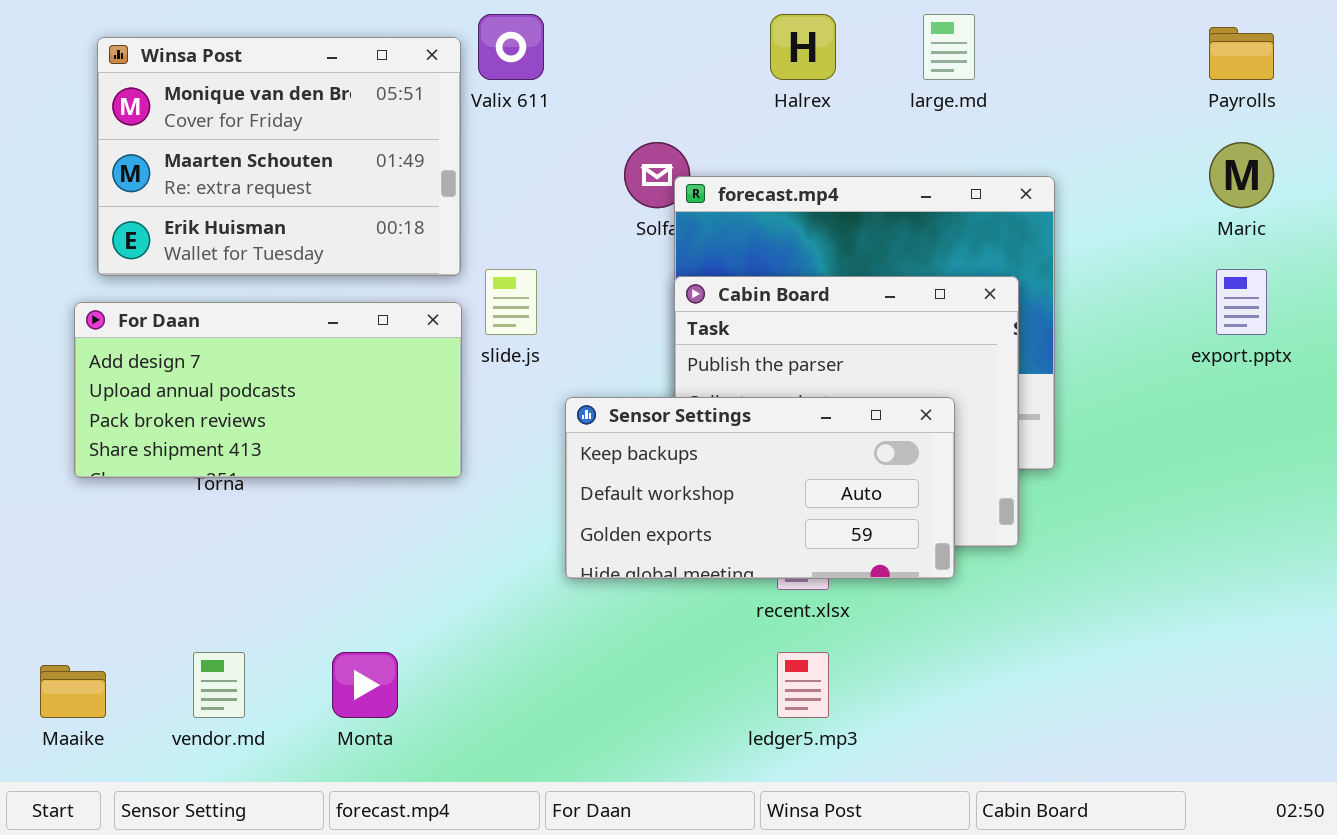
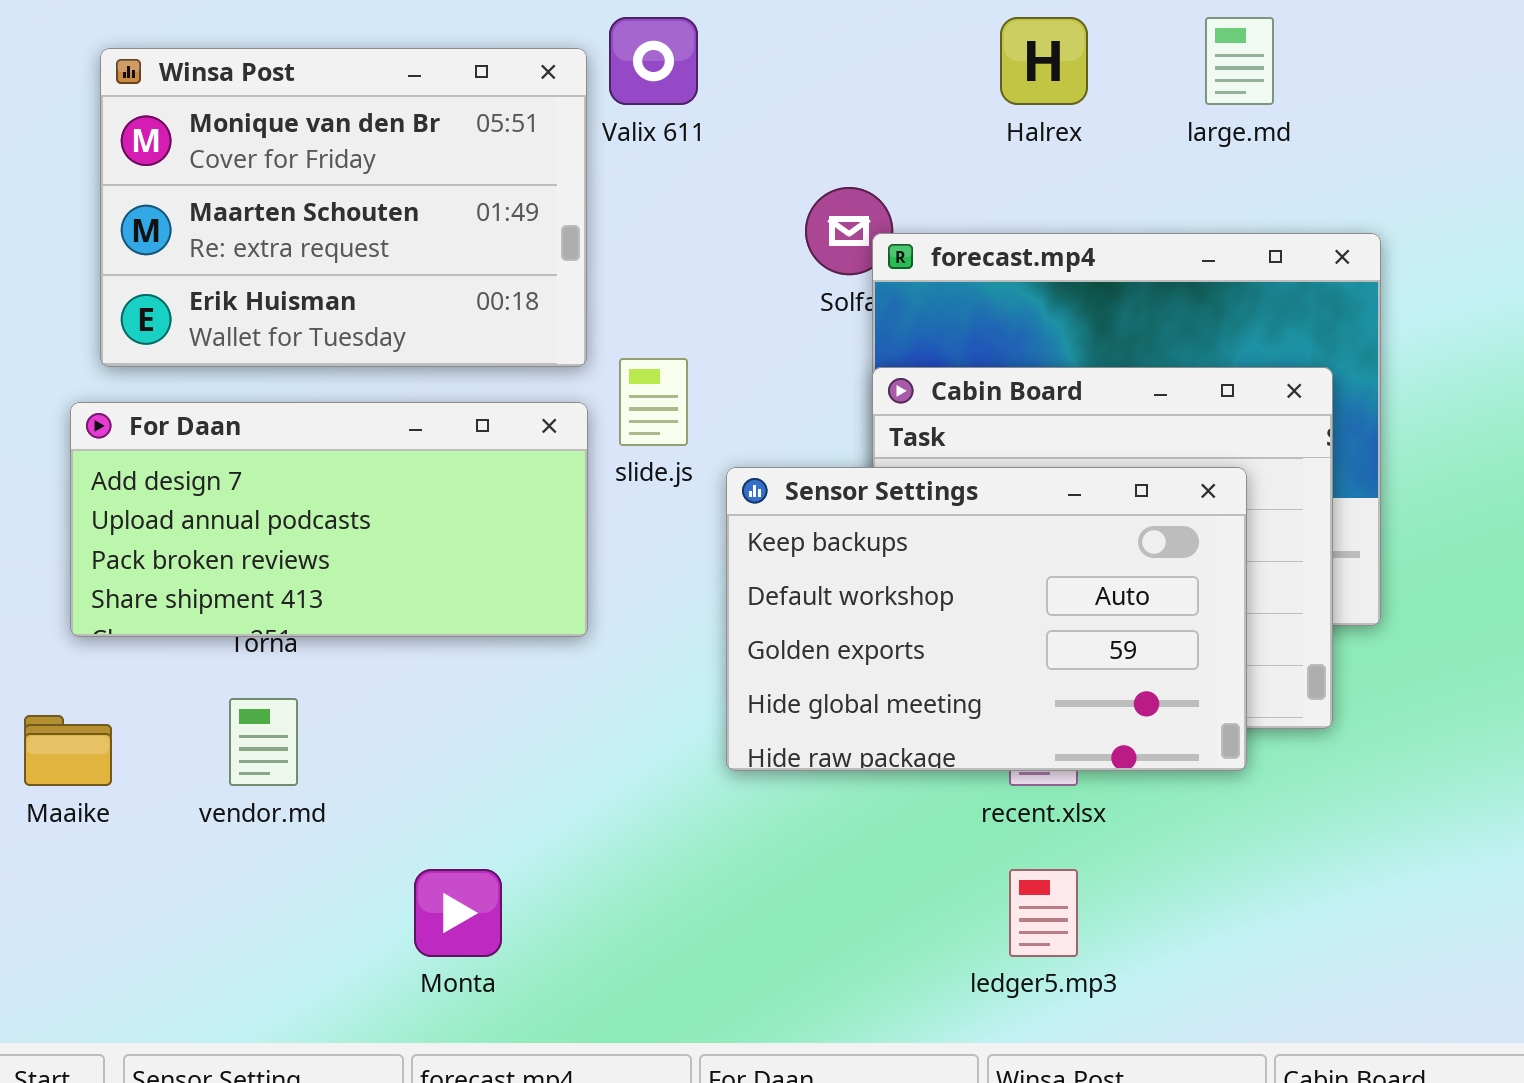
Sensor Settings: [565,397,955,579] -> [726,467,1247,771], resized
vendor.md: [193,652,245,718] -> [229,698,298,786], moved
Maaike: [40,665,106,718] -> [24,715,112,786], moved

